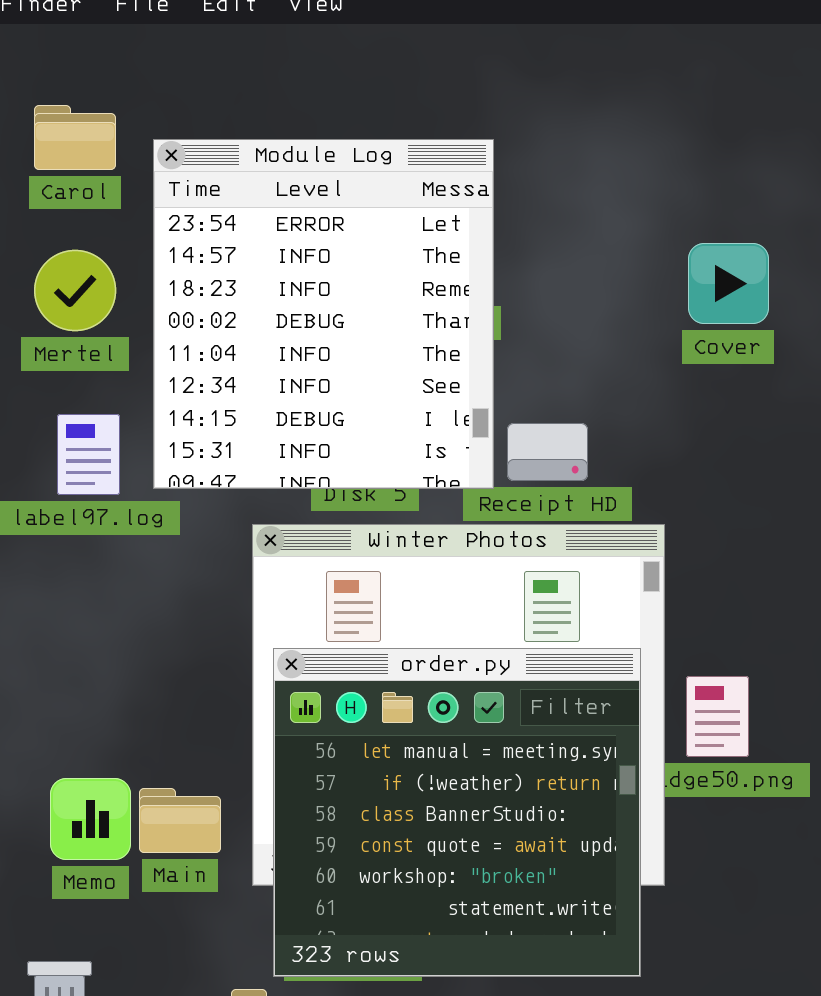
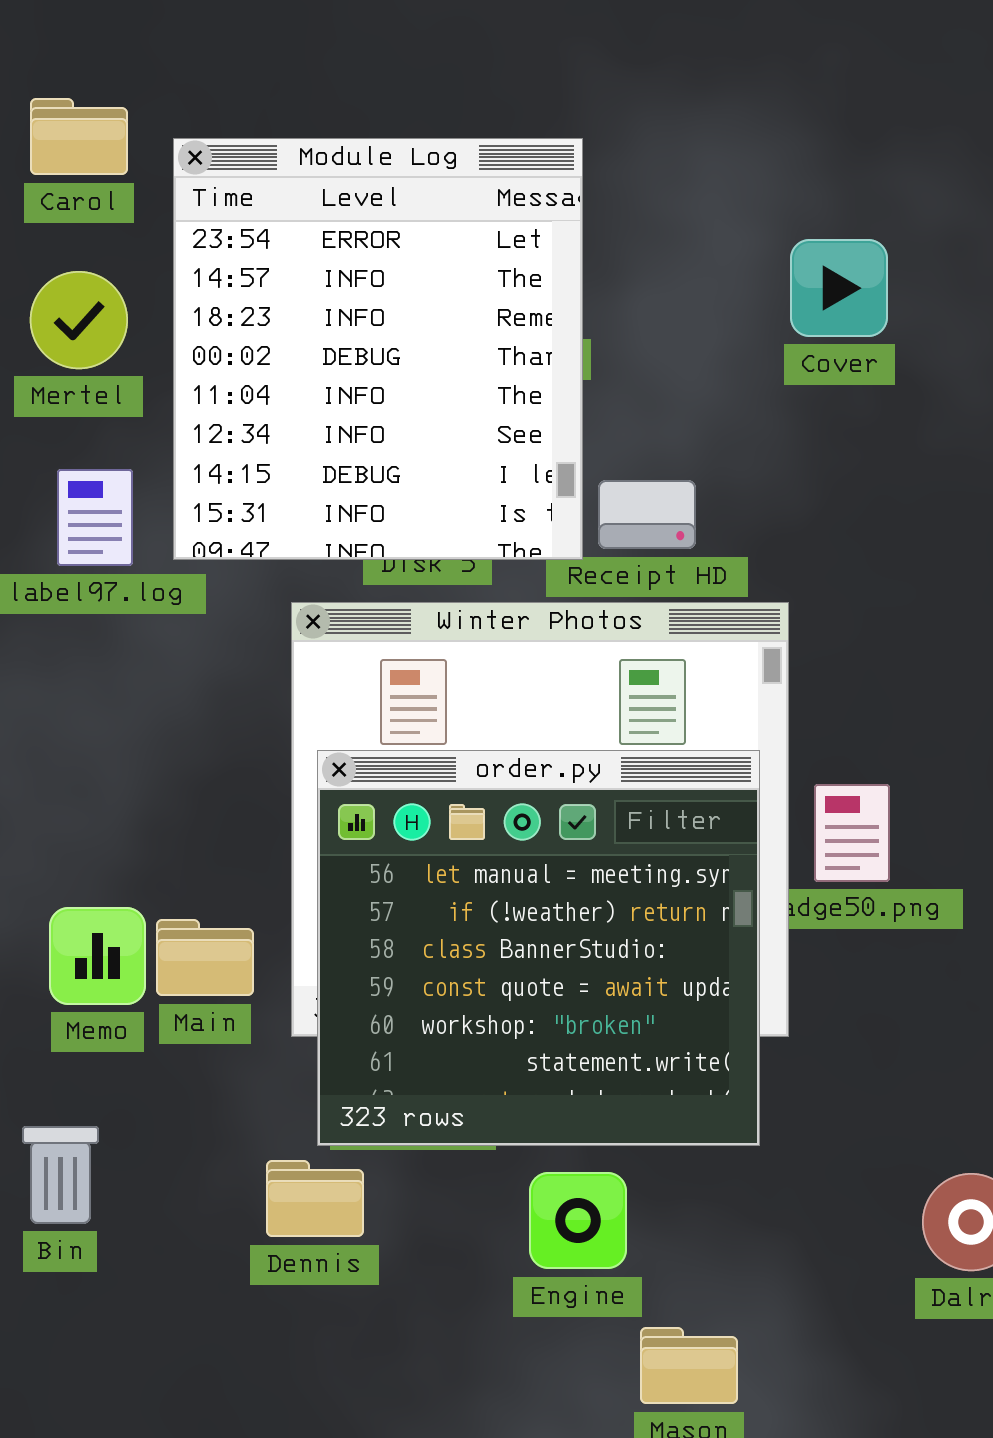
Cover: [688,243,769,324] -> [790,239,888,337], moved

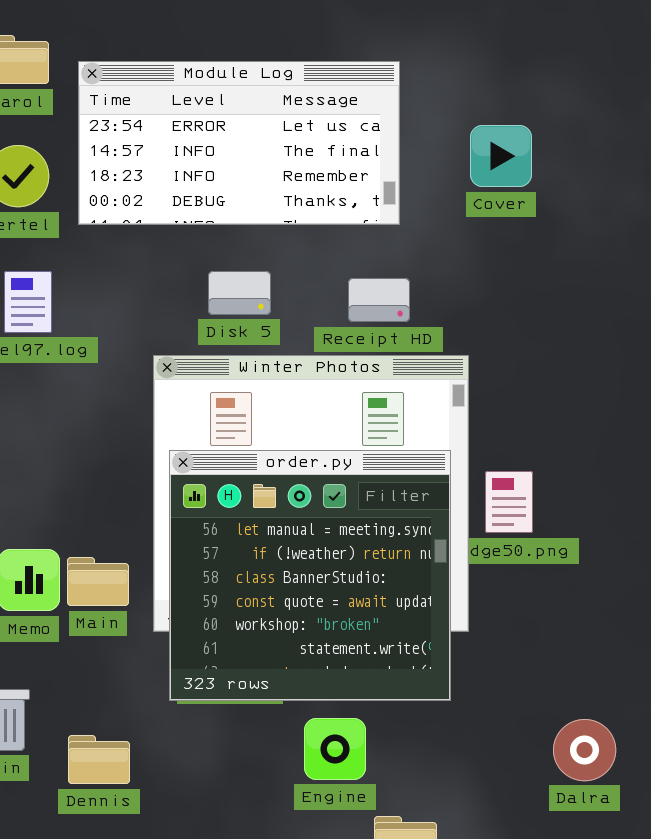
Module Log: [173,138,583,560] -> [78,61,400,225], resized
Dennis: [266,1160,364,1237] -> [68,735,130,784], moved

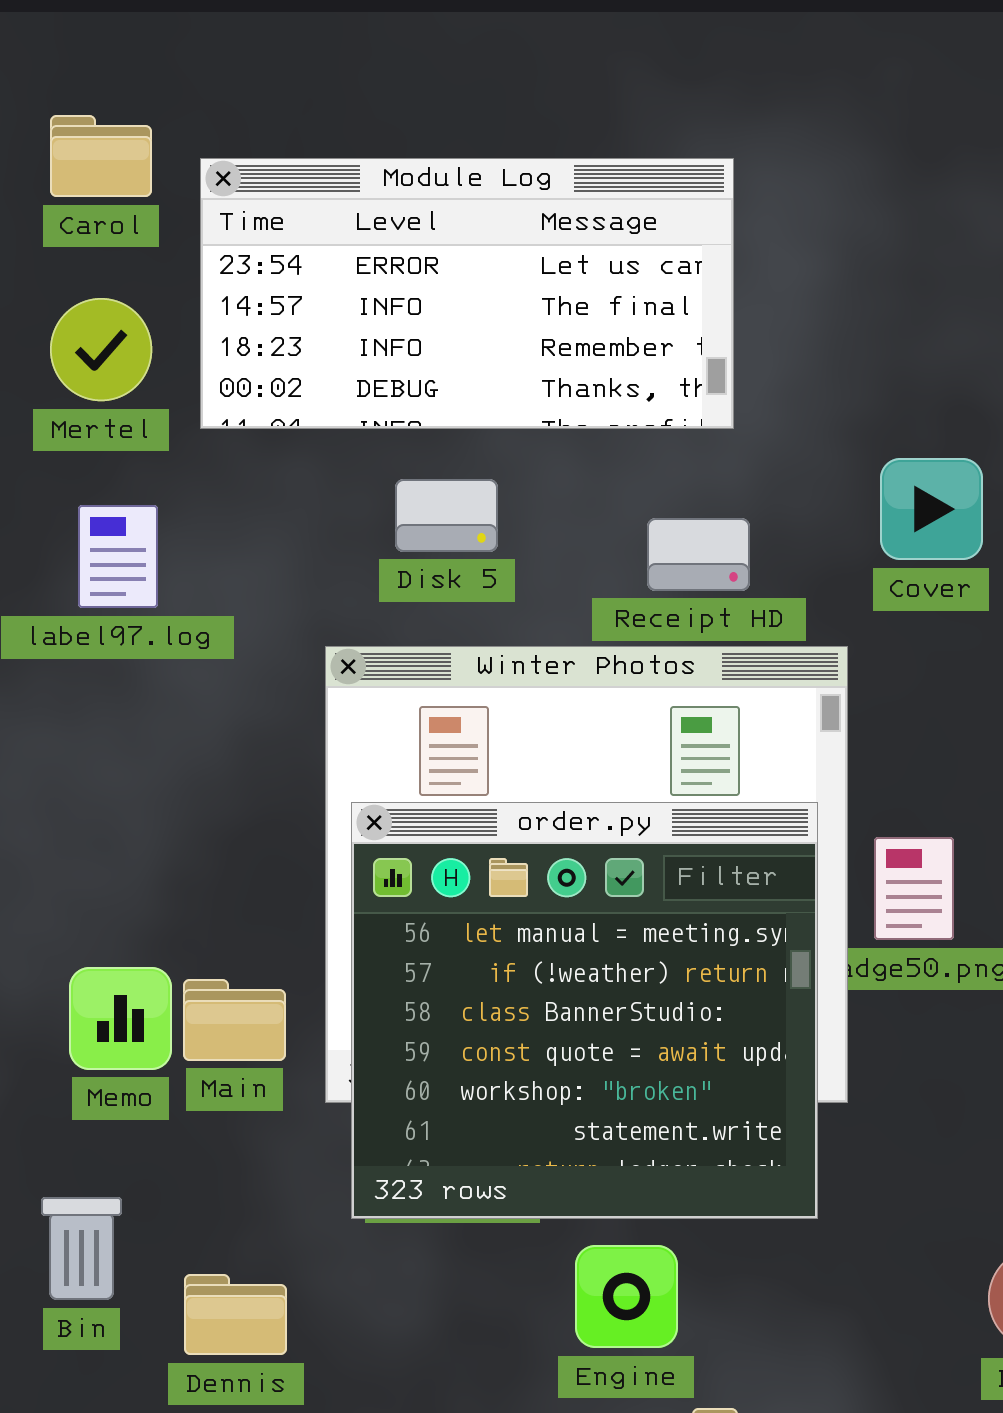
Cover: [470,125,532,187] -> [880,458,983,560], moved
Disk 5: [208,271,271,315] -> [395,479,498,552], moved

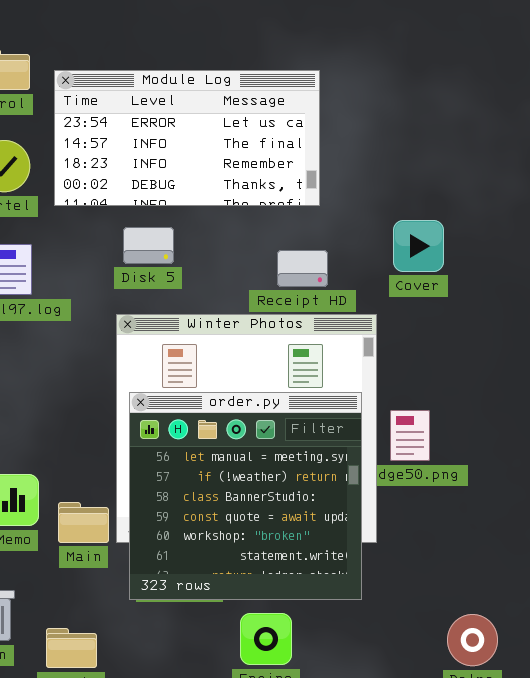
Disk 5: [395,479,498,552] -> [123,227,174,264], moved
Main: [183,979,286,1061] -> [58,502,109,543], moved

